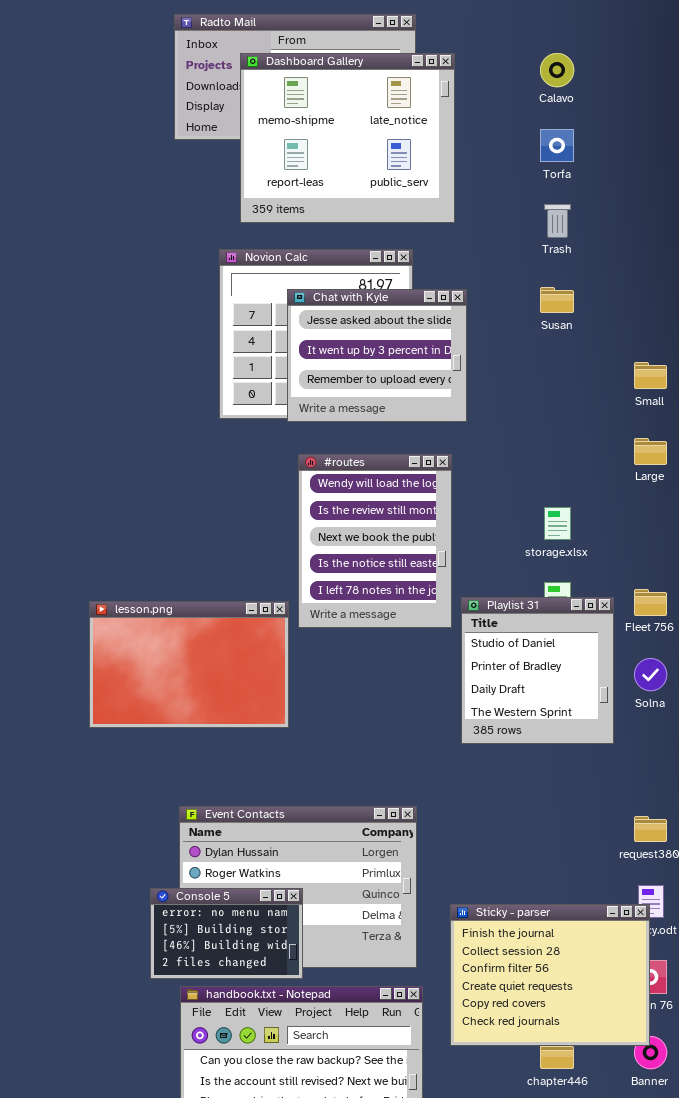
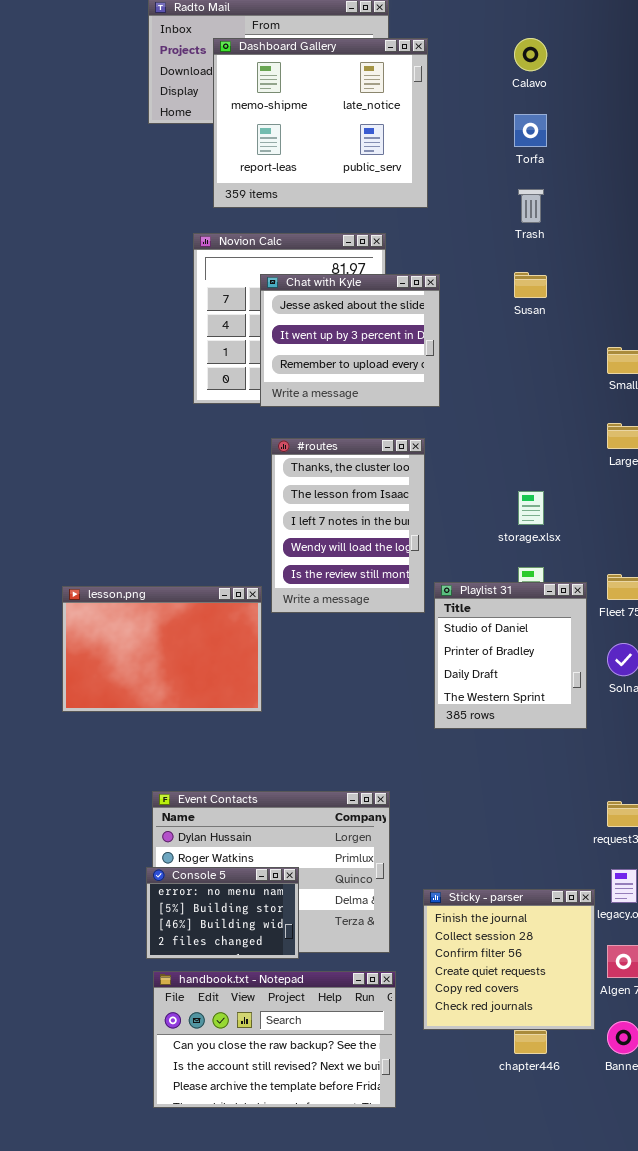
#routes: [298,454,452,628] -> [271,438,425,613], scrolled up 3 rows
Console 5: [150,888,303,979] -> [146,867,299,959], moved
Sticky - parser: [450,904,650,1046] -> [423,889,595,1030], resized

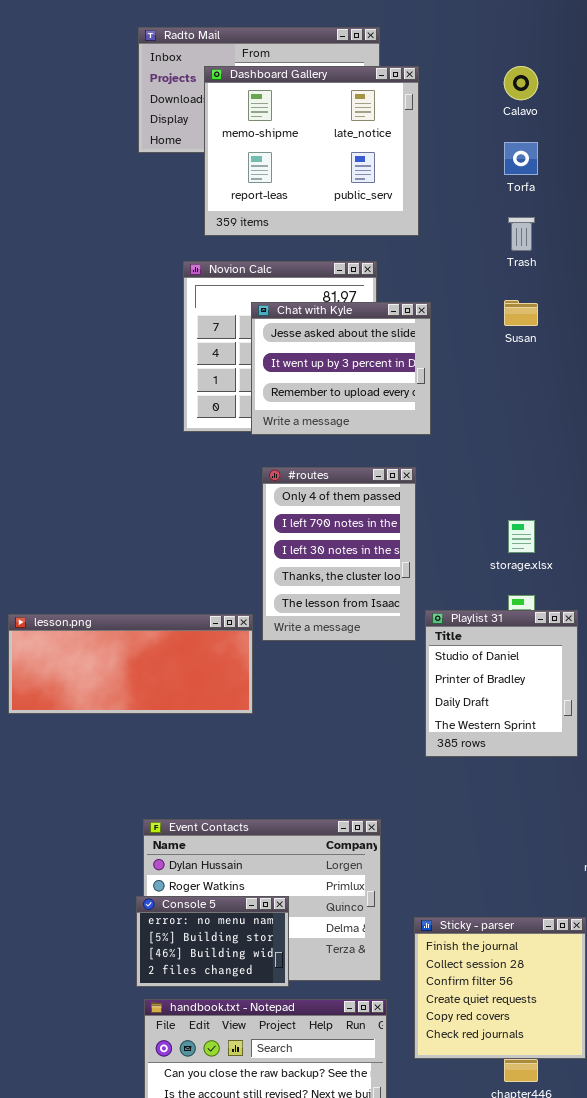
#routes: [271,438,425,613] -> [262,467,416,641], scrolled up 3 rows
lesson.png: [62,586,262,712] -> [8,614,253,714], resized

